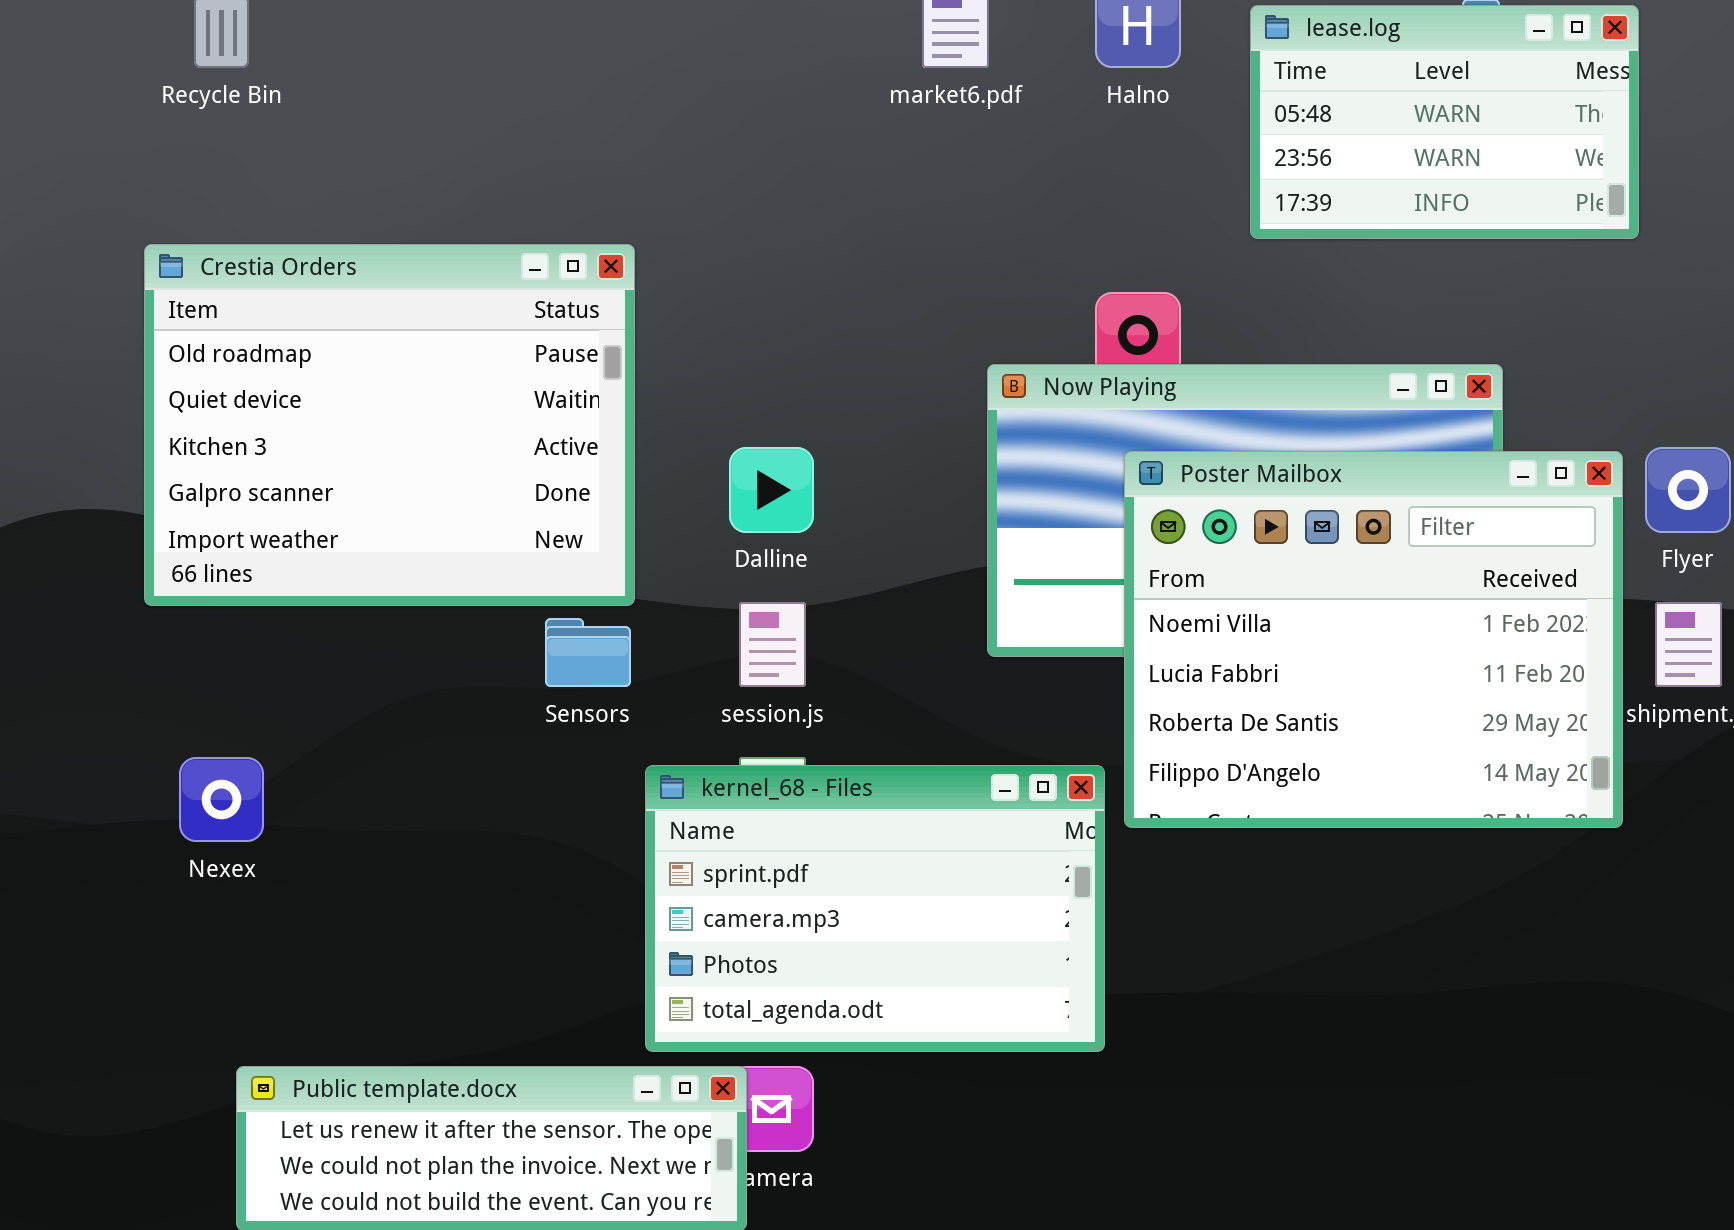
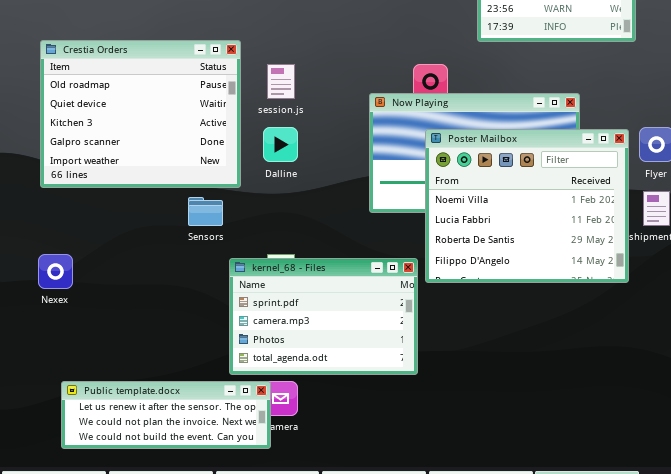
Crestia Orders: [144,244,635,606] -> [40,40,241,188], moved
session.js: [739,602,806,687] -> [267,64,295,99], moved

